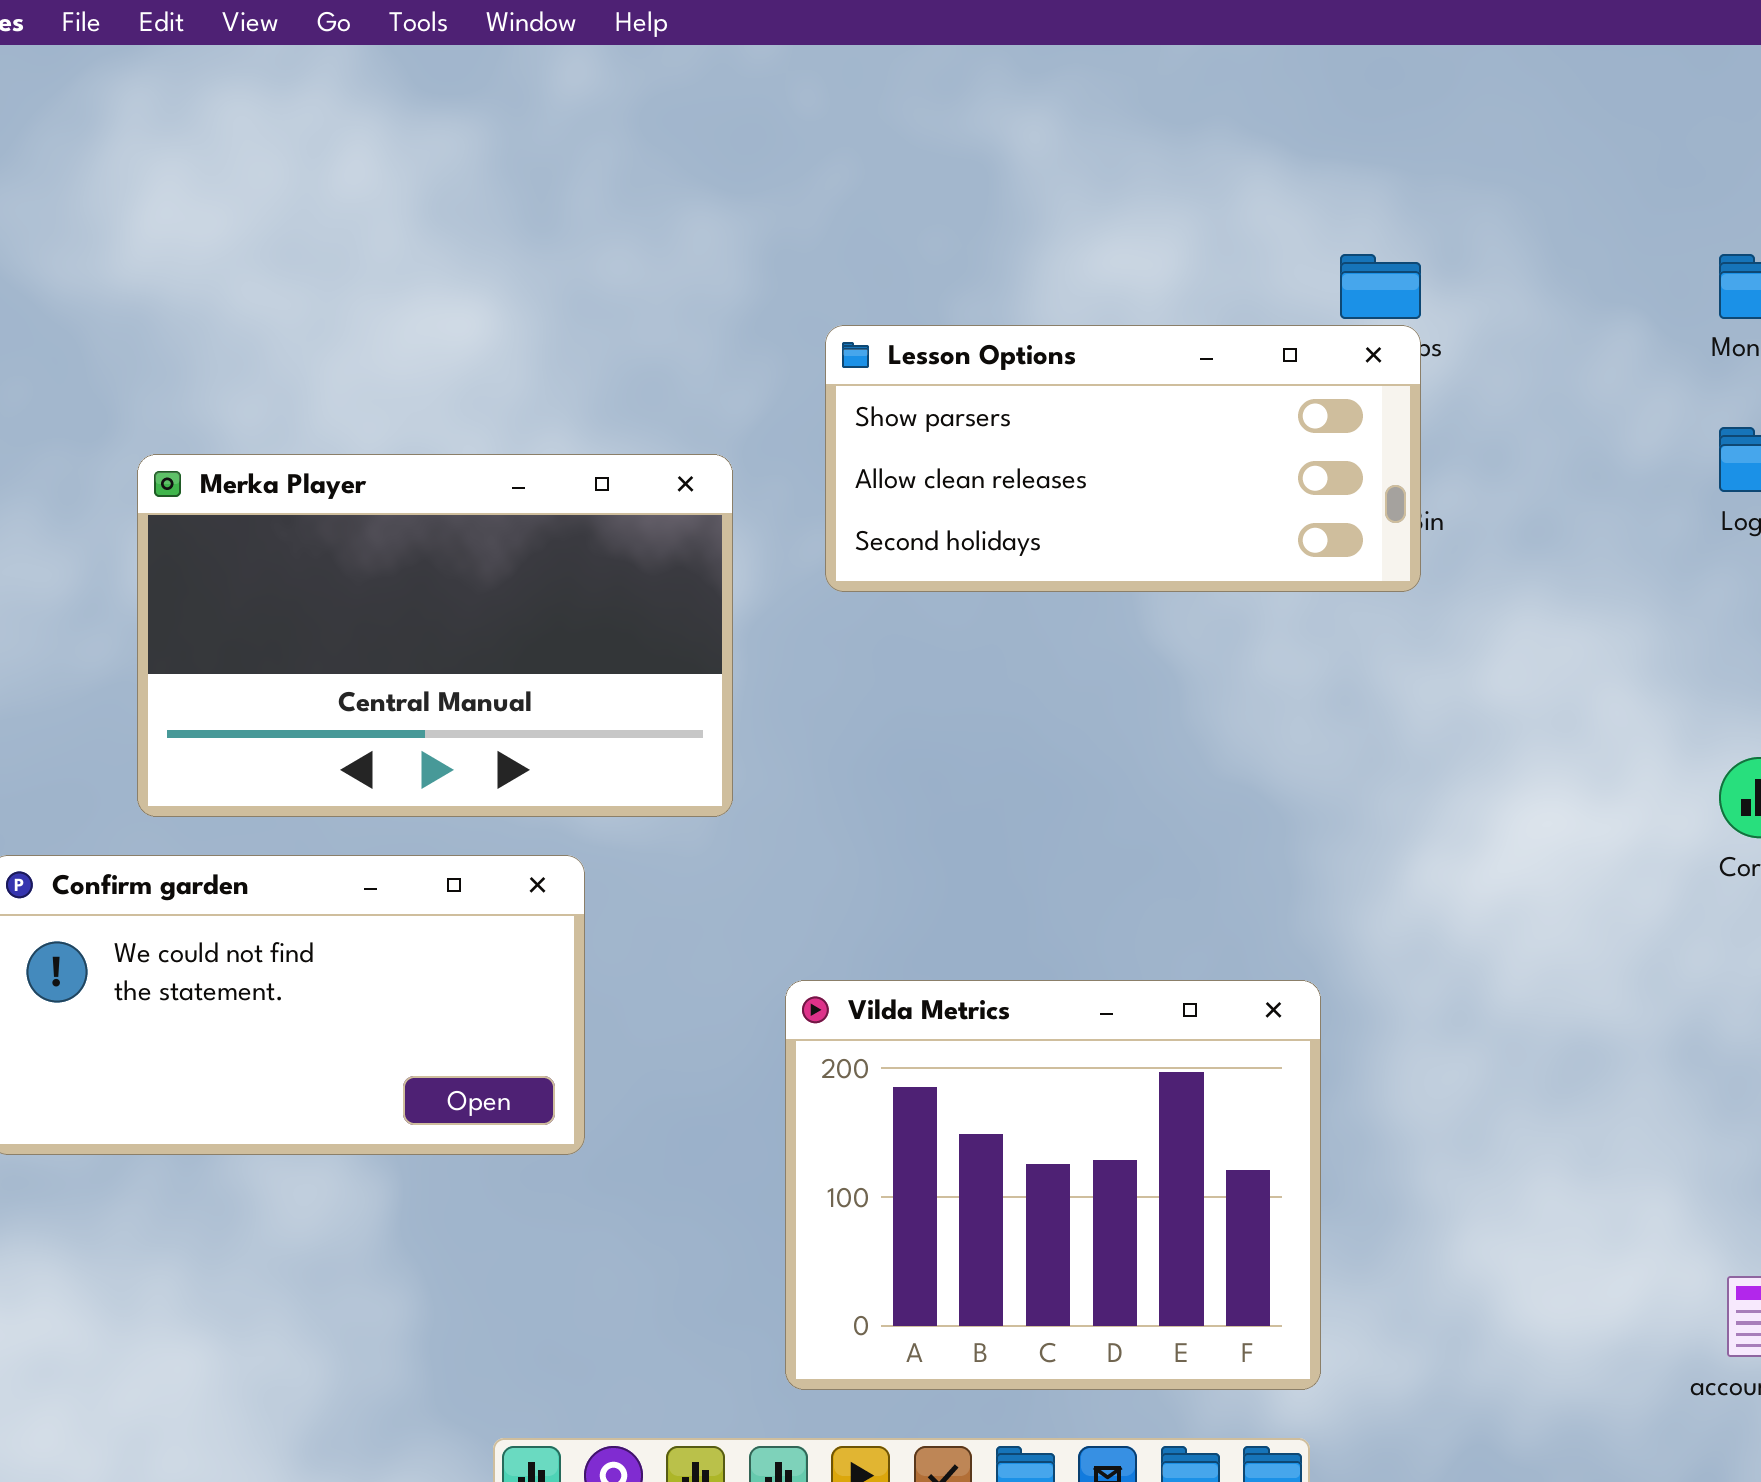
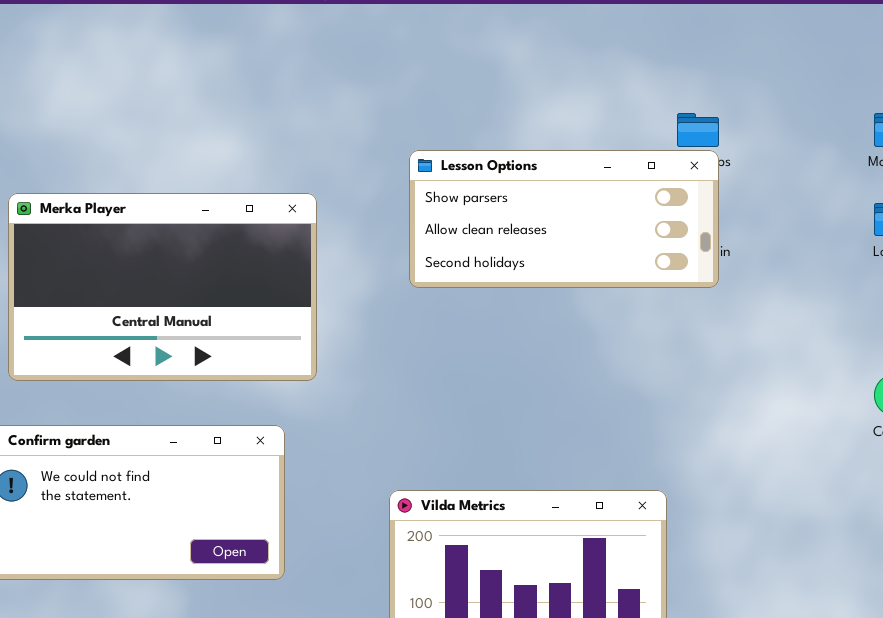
Merka Player: [137,454,733,817] -> [8,193,317,381], moved

